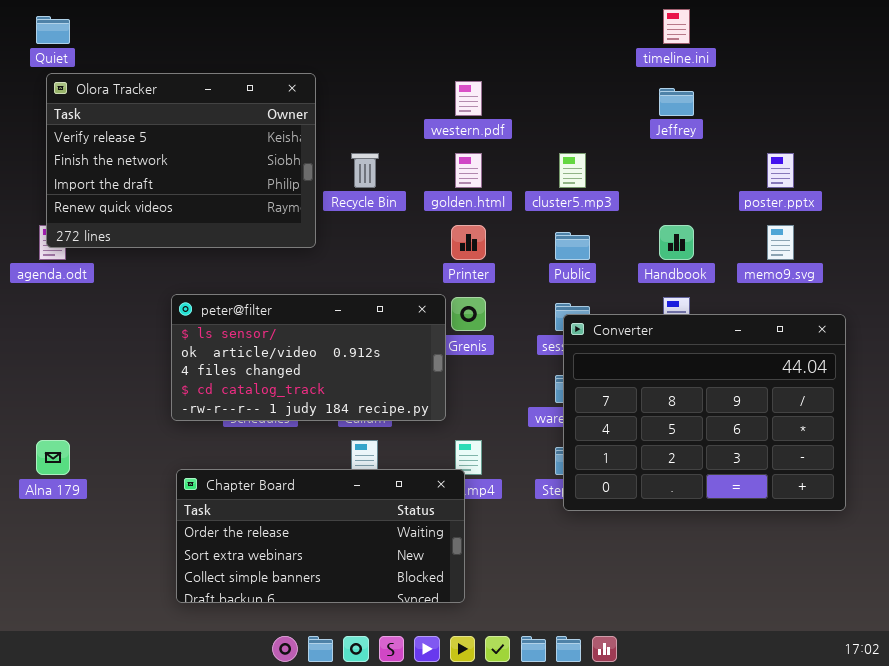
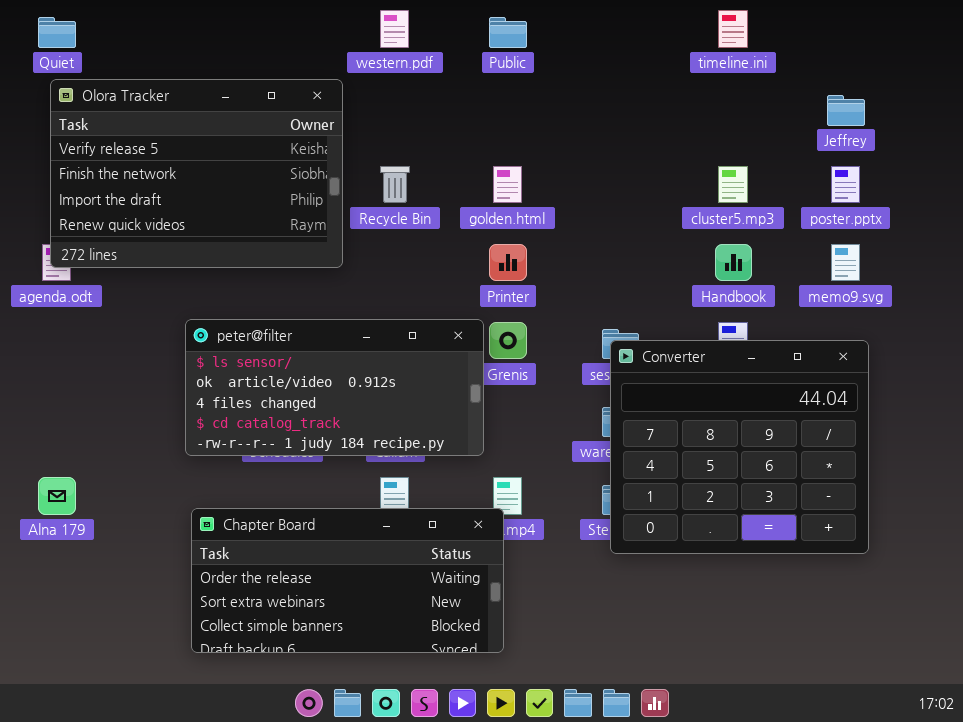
western.pdf: [455,81,482,116] -> [380,10,409,48], moved
Jeffrey: [659,88,694,116] -> [827,95,865,126], moved
cluster5.mp3: [559,153,586,188] -> [718,166,748,203], moved
Public: [555,232,590,260] -> [489,17,527,48], moved
Converter: [563,314,846,511] -> [610,340,869,554], resized

